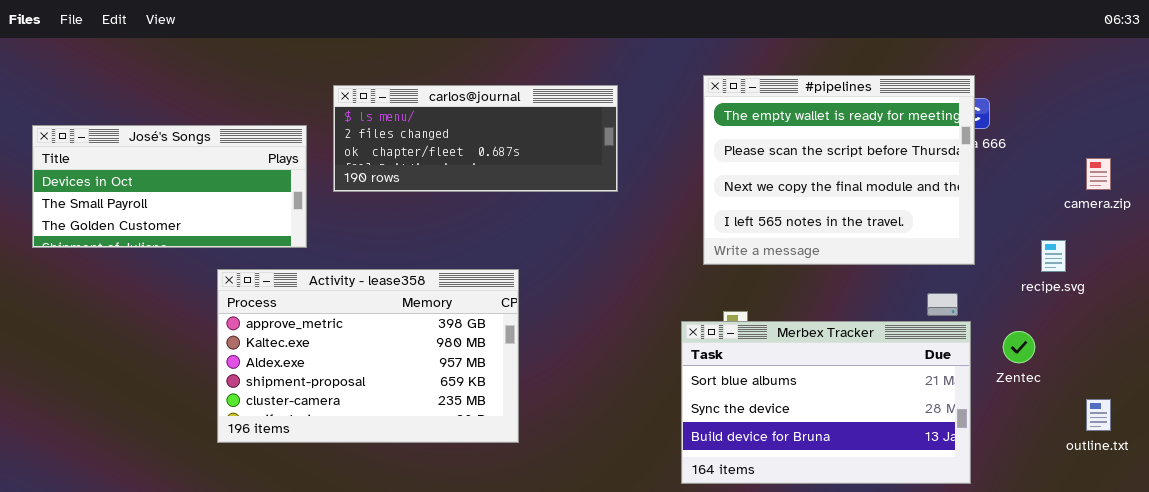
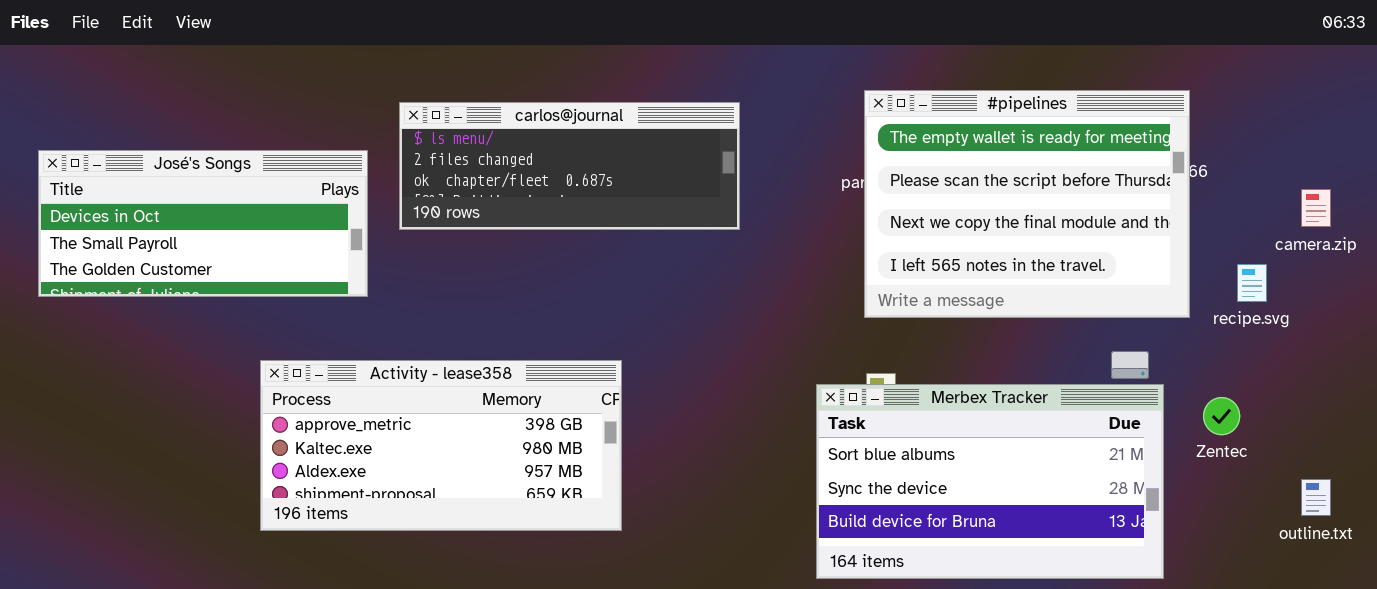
#pipelines: [703,75,975,265] -> [864,90,1190,318], moved
recipe.svg: [1041,240,1066,272] -> [1237,264,1267,302], moved
Activity - lease358: [217,269,519,443] -> [260,360,622,531], resized

